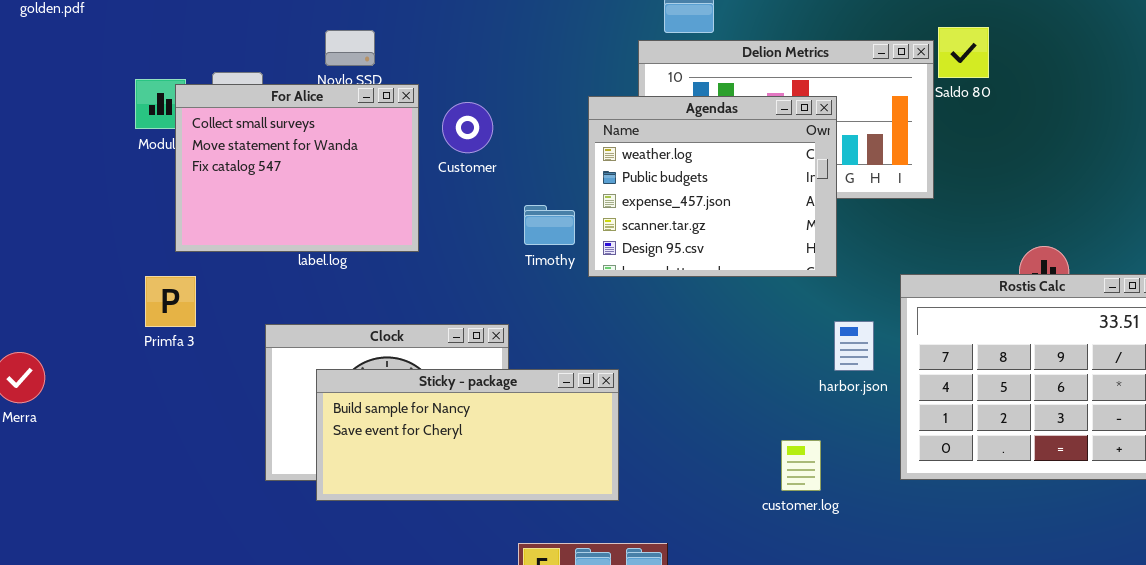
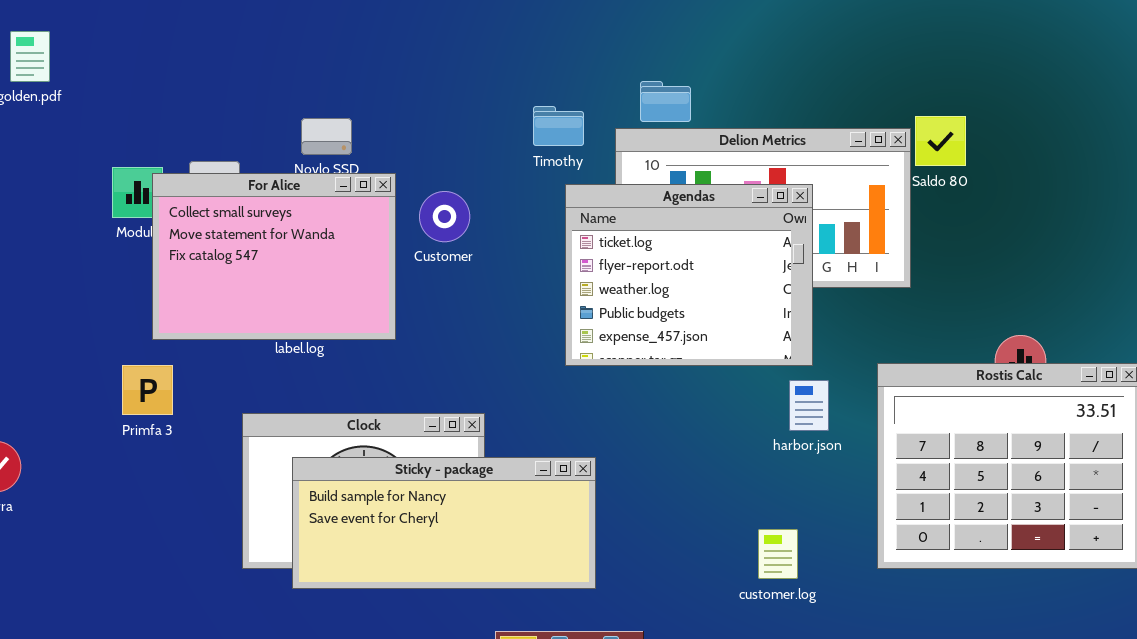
Agendas: [588,96,837,277] -> [565,184,813,366], scrolled up 2 rows
Timothy: [524,205,575,245] -> [533,106,584,146], moved
harbor.json: [834,321,874,371] -> [789,380,829,431], moved

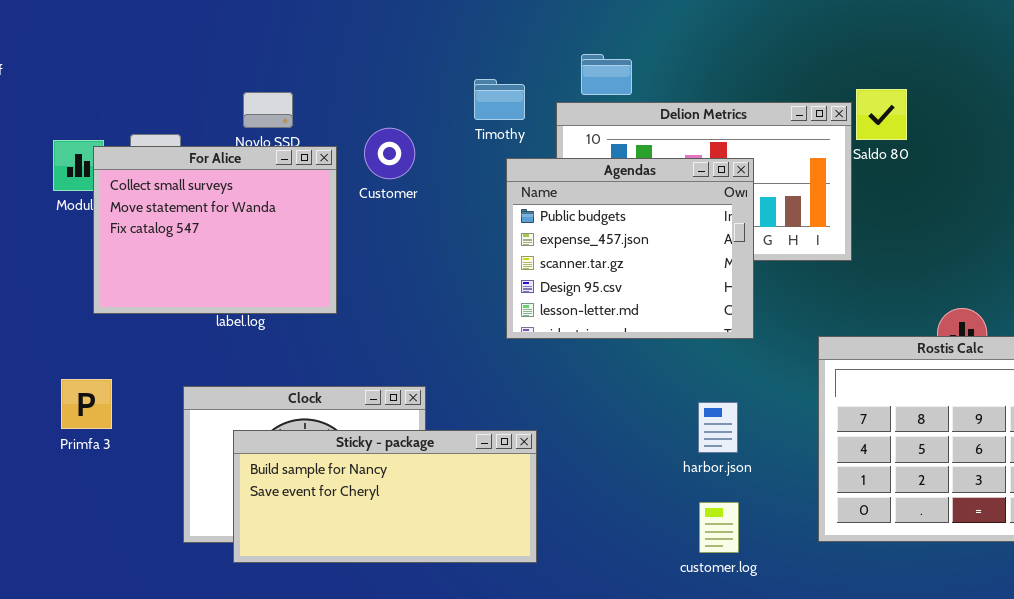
Agendas: [565,184,813,366] -> [506,158,754,339], scrolled down 3 rows
Customer: [419,191,470,242] -> [364,128,415,179], moved
Primfa 3: [122,365,173,415] -> [61,379,112,429], moved
harbor.json: [789,380,829,431] -> [698,402,738,453], moved

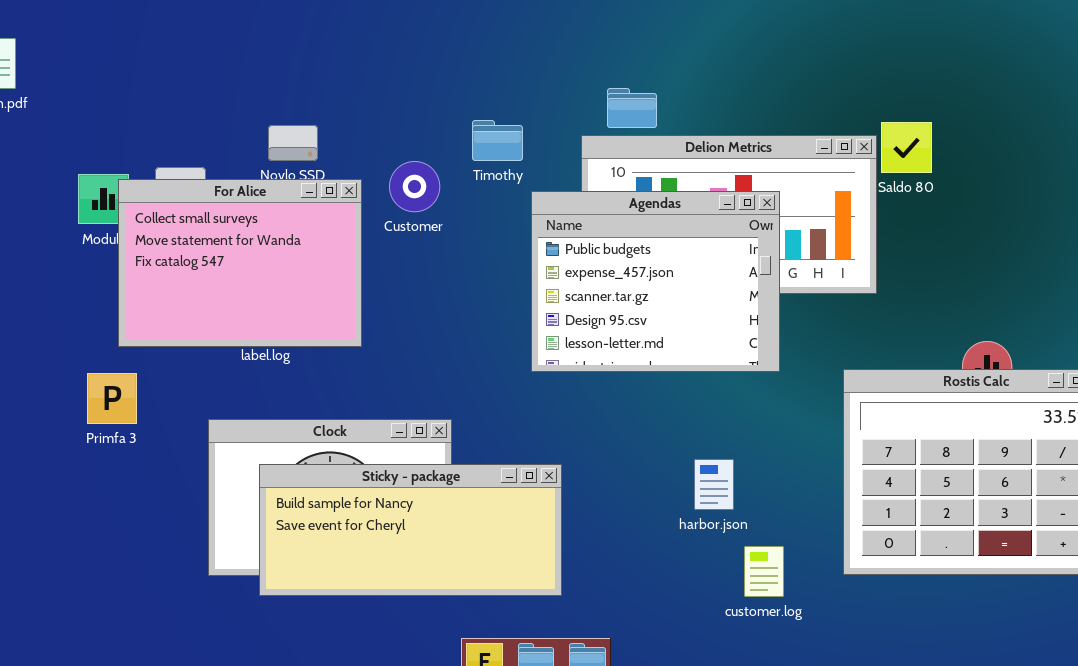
Timothy: [474,79,525,120] -> [472,120,523,161], moved
Primfa 3: [61,379,112,429] -> [87,373,137,424], moved
harbor.json: [698,402,738,453] -> [694,459,734,510], moved
customer.log: [699,502,739,553] -> [744,546,784,597], moved

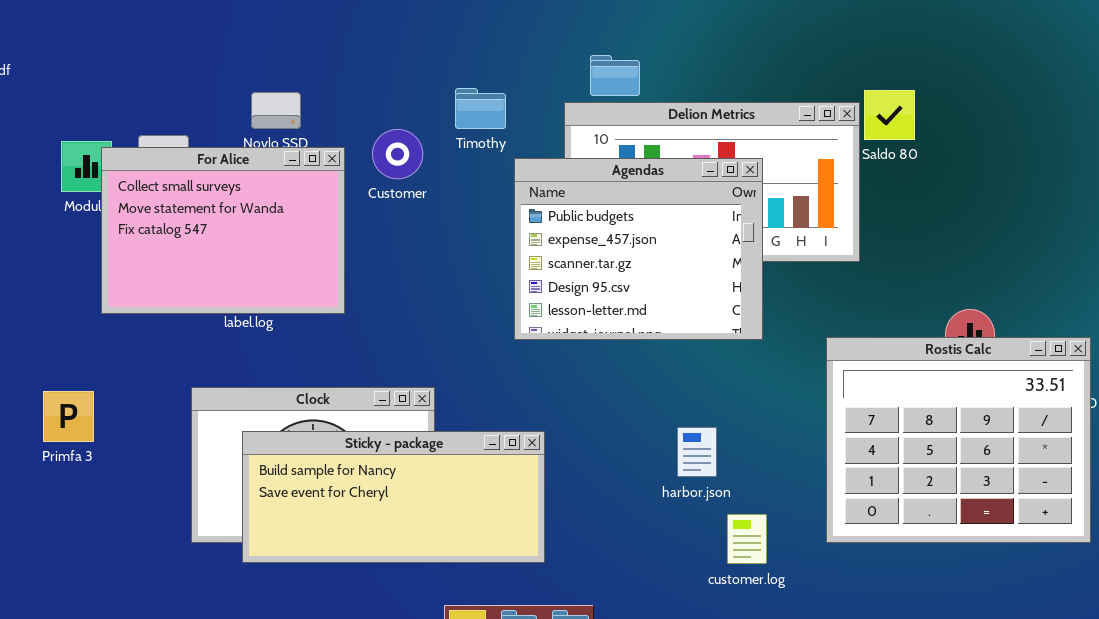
Primfa 3: [87,373,137,424] -> [43,391,94,442], moved

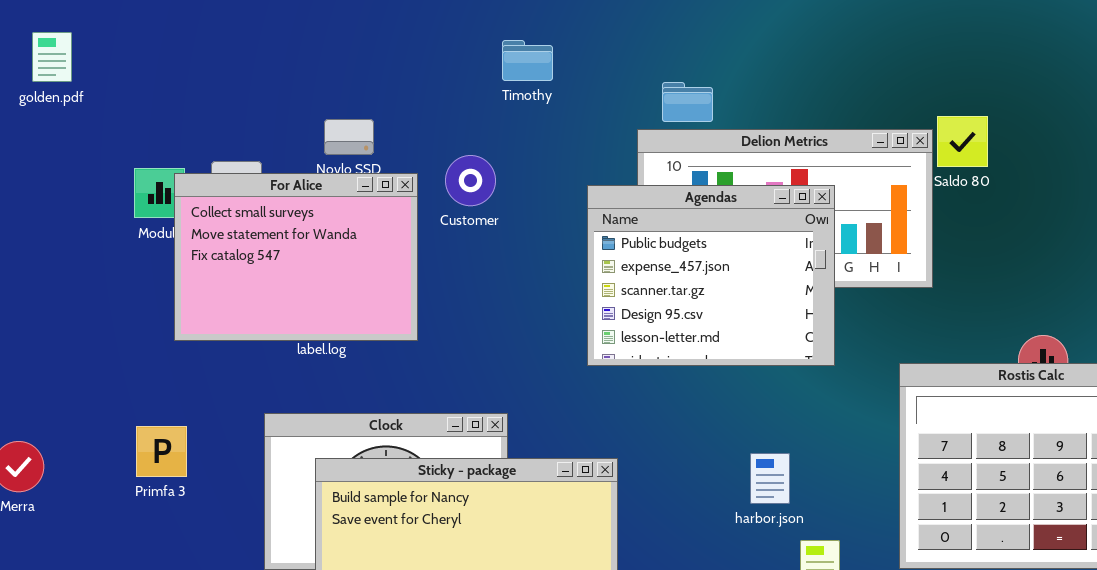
Timothy: [455,88,506,129] -> [502,40,553,81], moved
Primfa 3: [43,391,94,442] -> [136,426,187,477], moved

